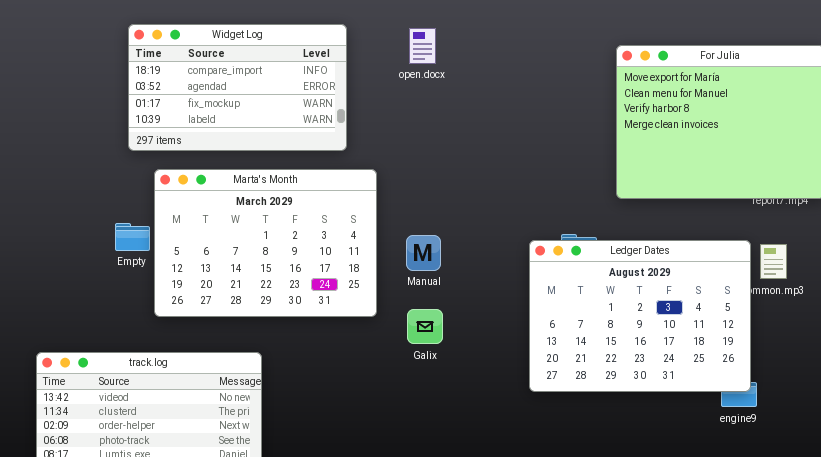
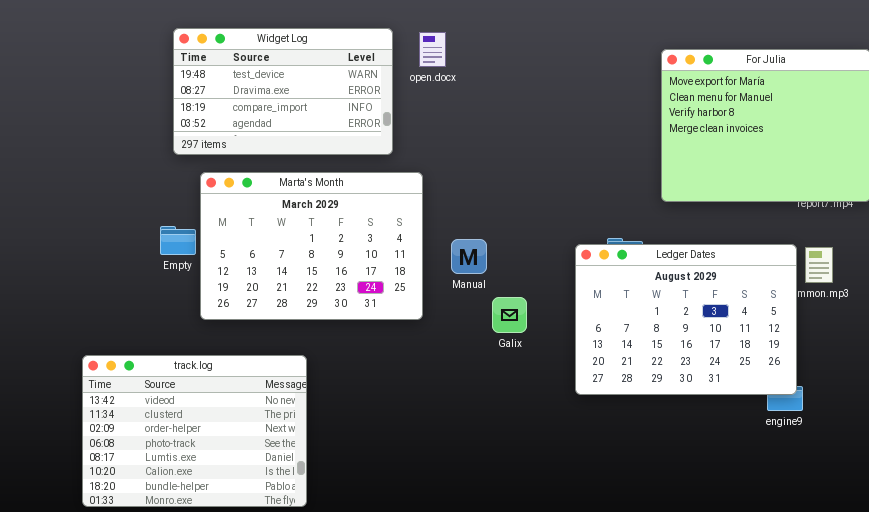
Widget Log: [128,24,347,151] -> [173,28,393,155], scrolled up 2 rows
open.docx: [409,28,436,64] -> [419,32,446,67], moved
Galix: [407,309,443,344] -> [492,297,527,333], moved

